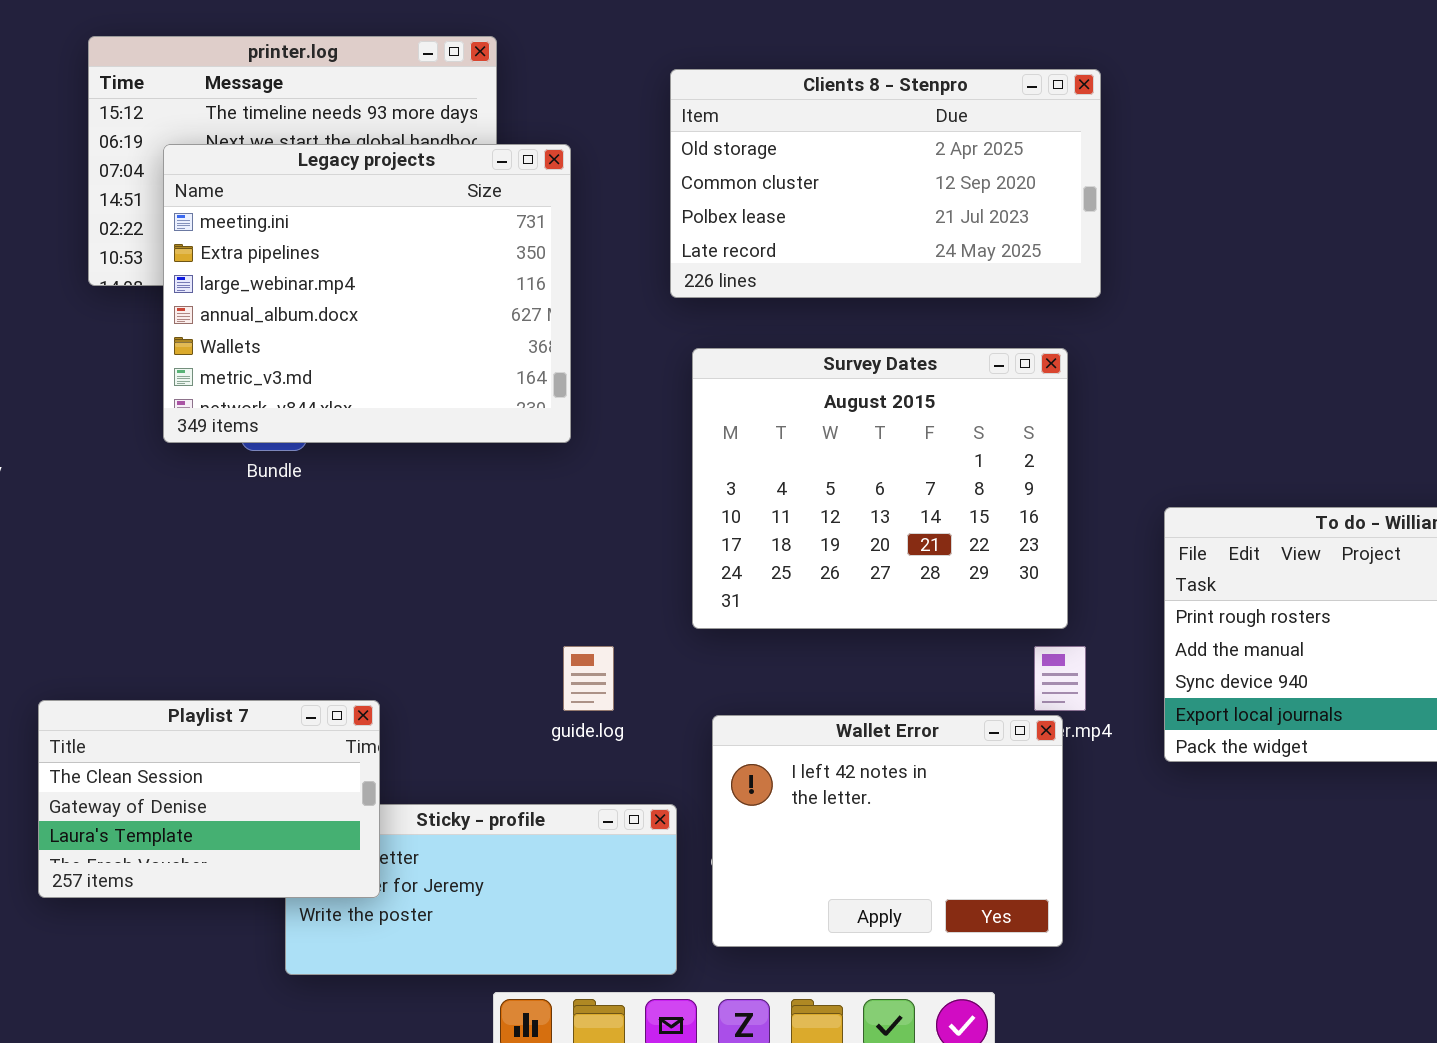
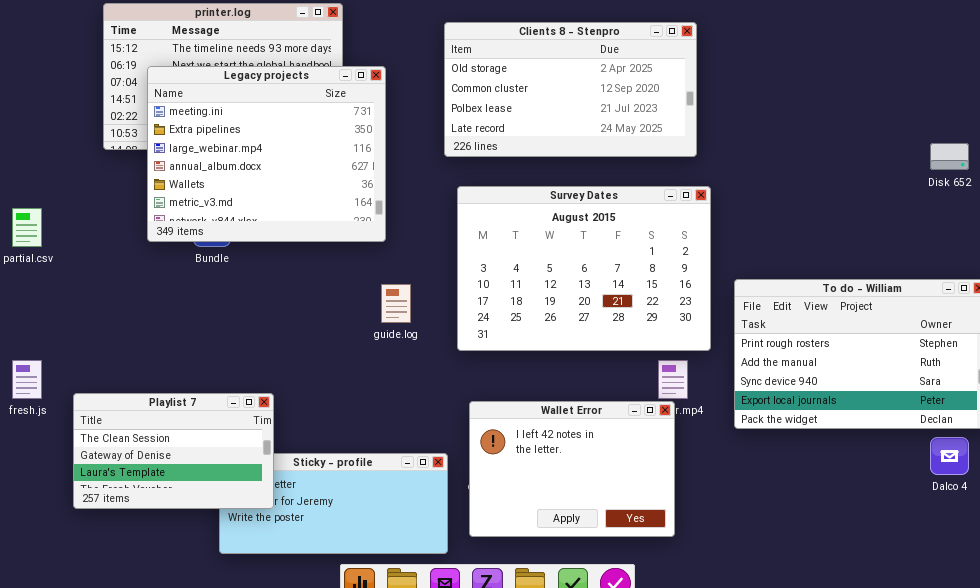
Survey Dates: [692,348,1068,629] -> [457,186,711,351], resized
guide.log: [563,646,614,711] -> [381,284,411,323], moved

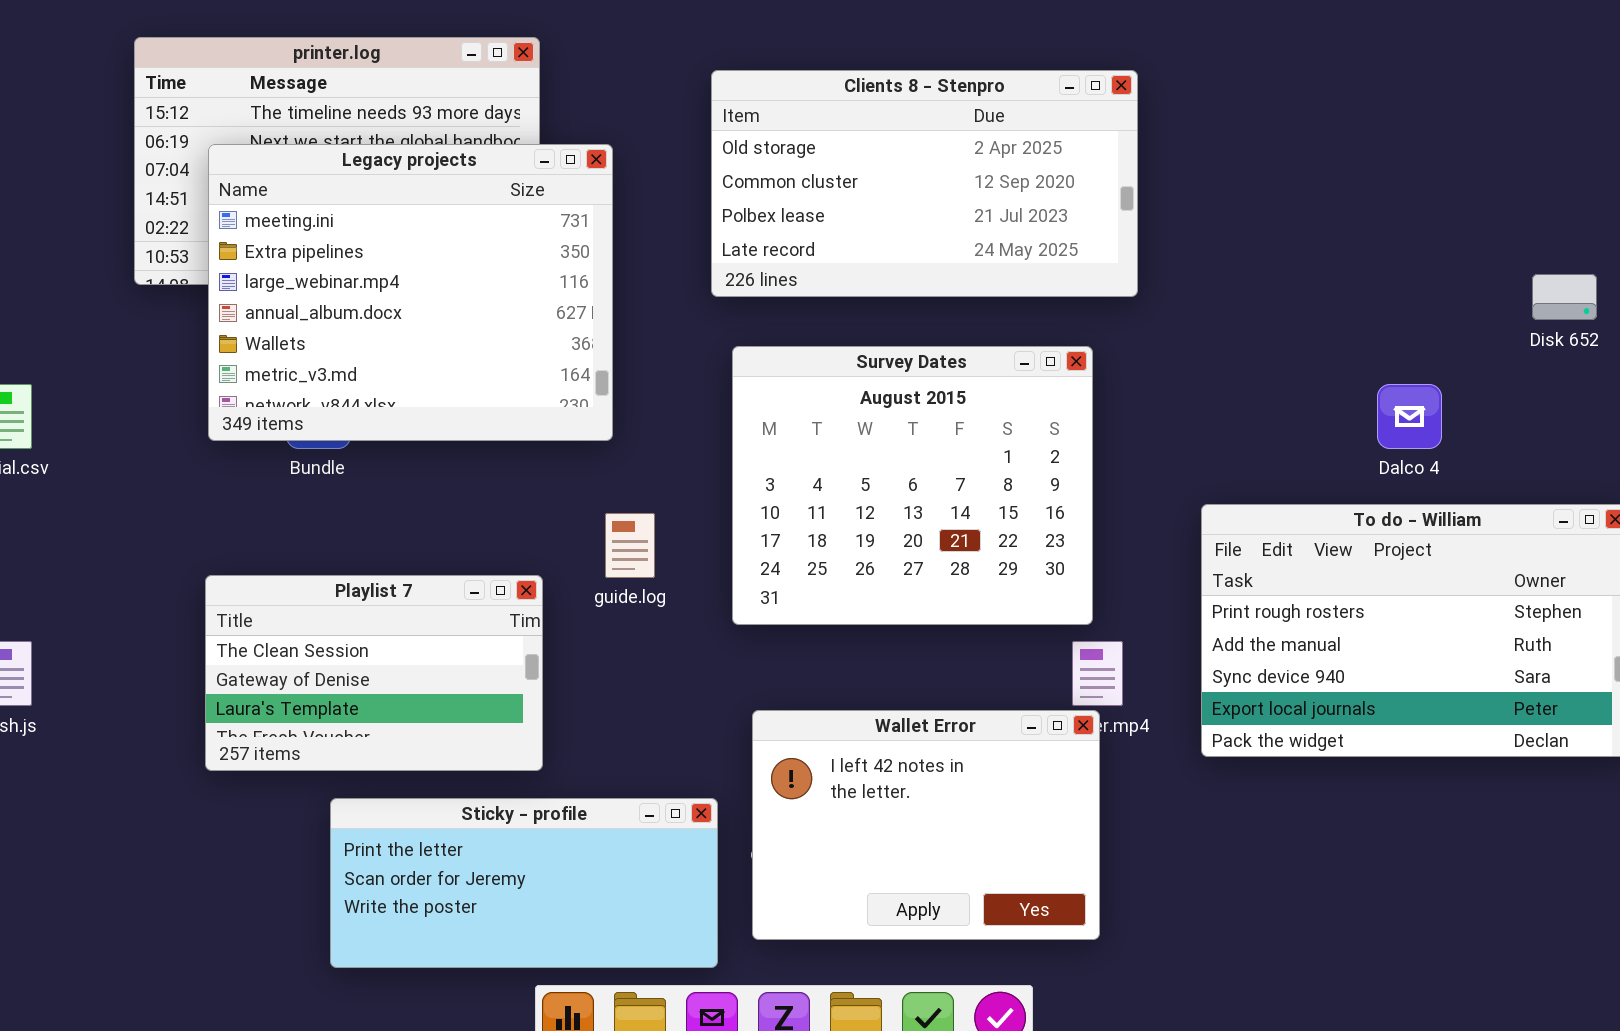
Survey Dates: [457,186,711,351] -> [732,346,1093,625], resized
Playlist 7: [73,393,274,509] -> [205,575,543,771], moved
Dalco 4: [930,437,969,475] -> [1377,384,1442,449], moved

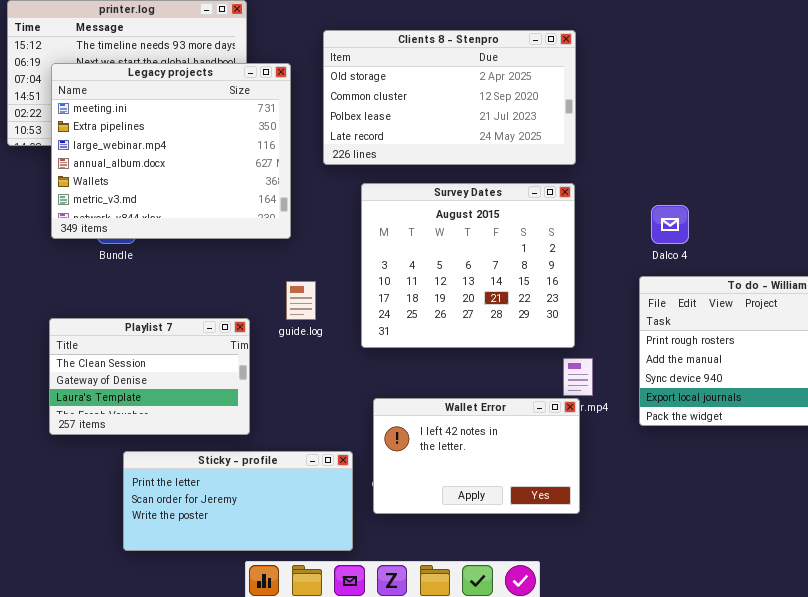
Clients 8 - Stenpro: [711,70,1138,297] -> [323,30,576,165], moved
Dalco 4: [1377,384,1442,449] -> [651,205,689,244], moved
Wallet Error: [752,710,1100,940] -> [373,398,580,514], resized

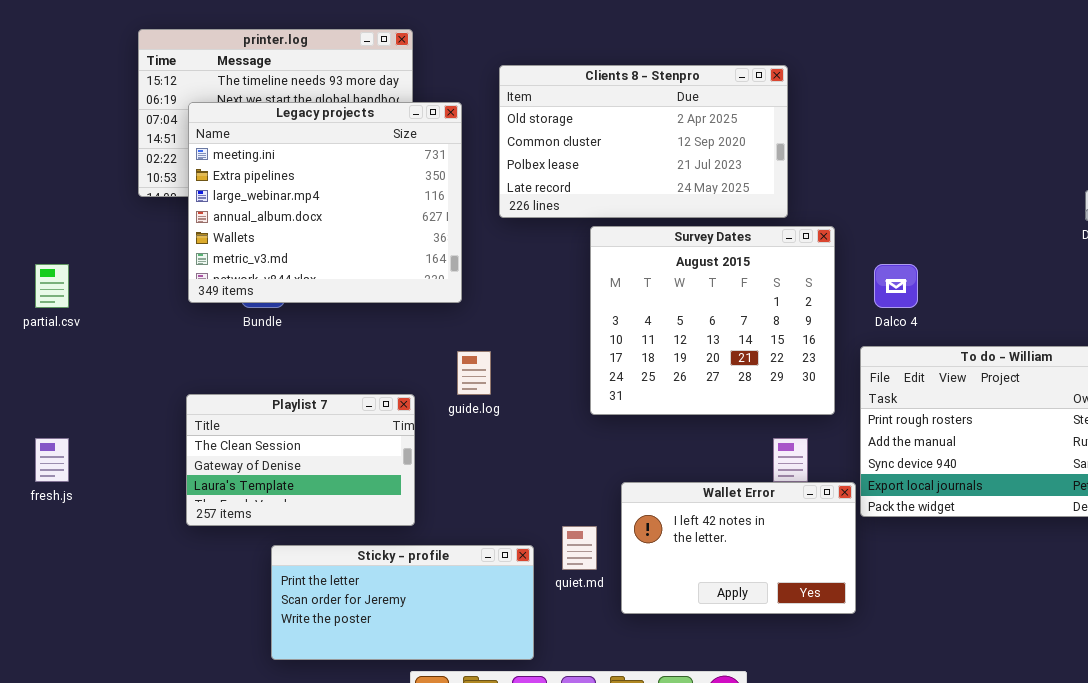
Survey Dates: [361,183,575,348] -> [590,226,835,415], moved
Wallet Error: [373,398,580,514] -> [621,482,856,614], moved

